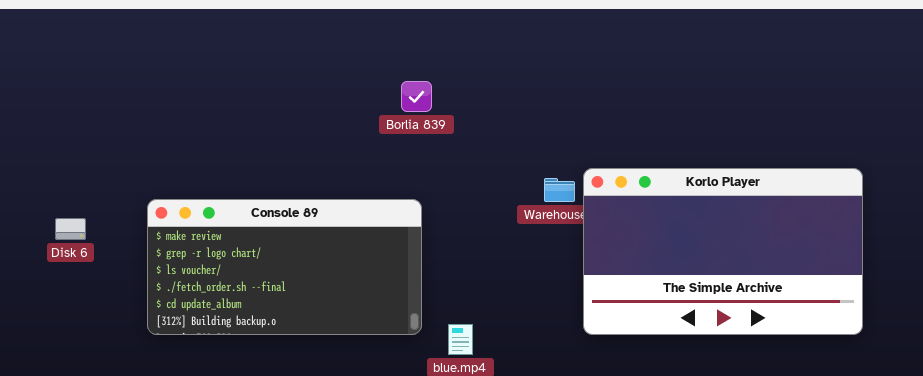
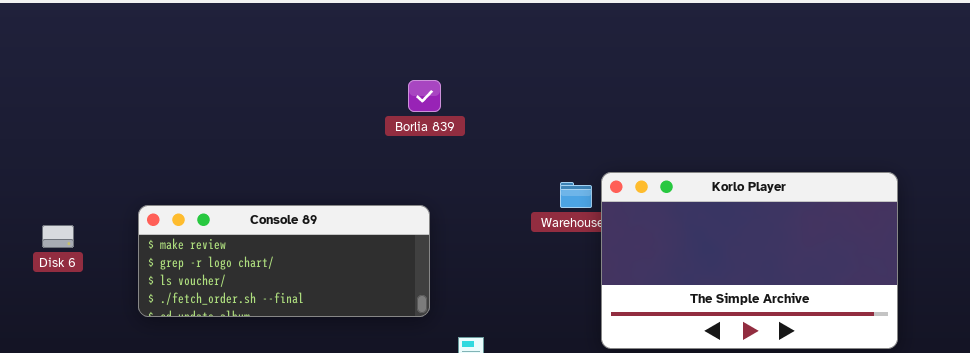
Console 89: [147,199,422,335] -> [138,205,430,317], resized

